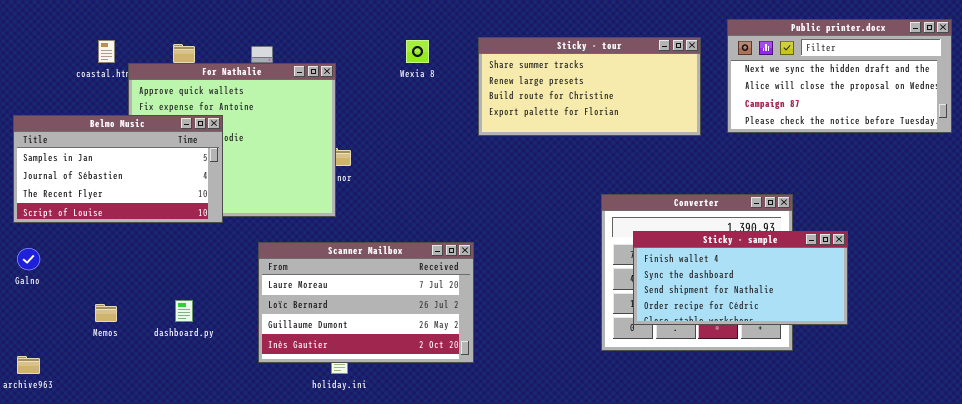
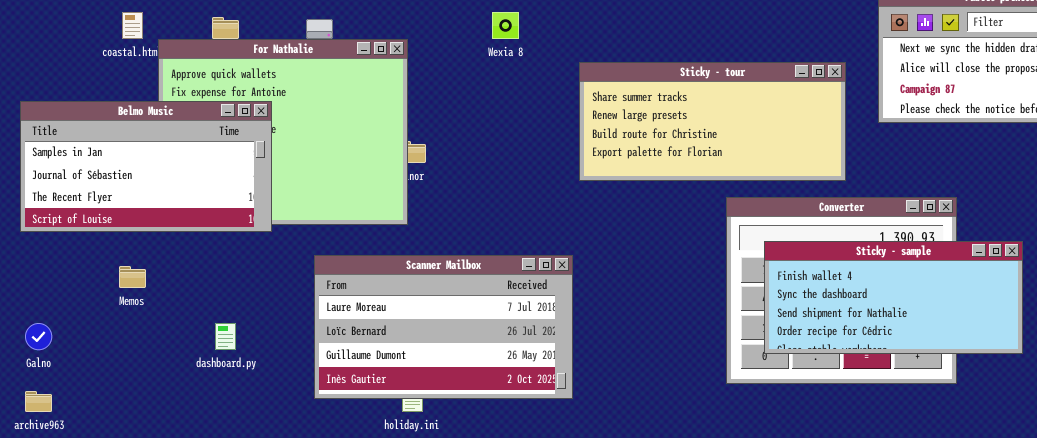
Sticky - tour: [478,37,701,136] -> [579,62,846,181], moved
Galno: [17,248,40,270] -> [25,323,52,350], moved
Memos: [95,304,117,322] -> [119,266,146,288], moved

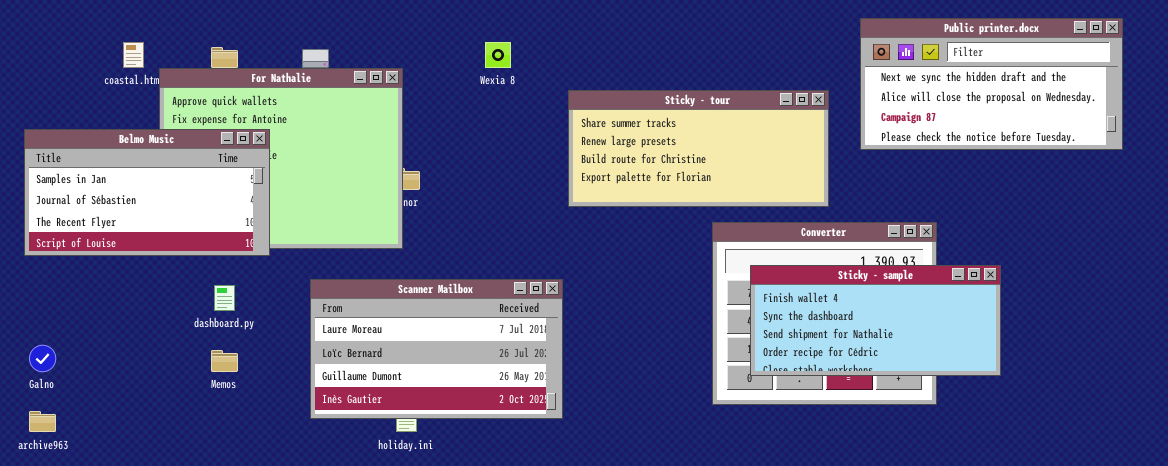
Memos: [119,266,146,288] -> [211,350,238,372], moved
dashboard.py: [215,323,236,350] -> [214,285,235,311], moved

